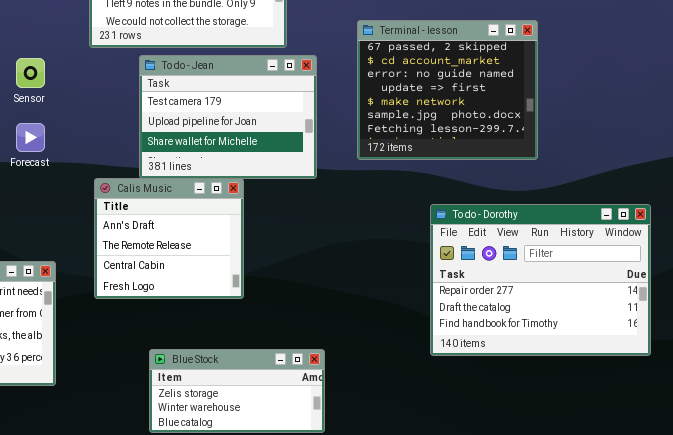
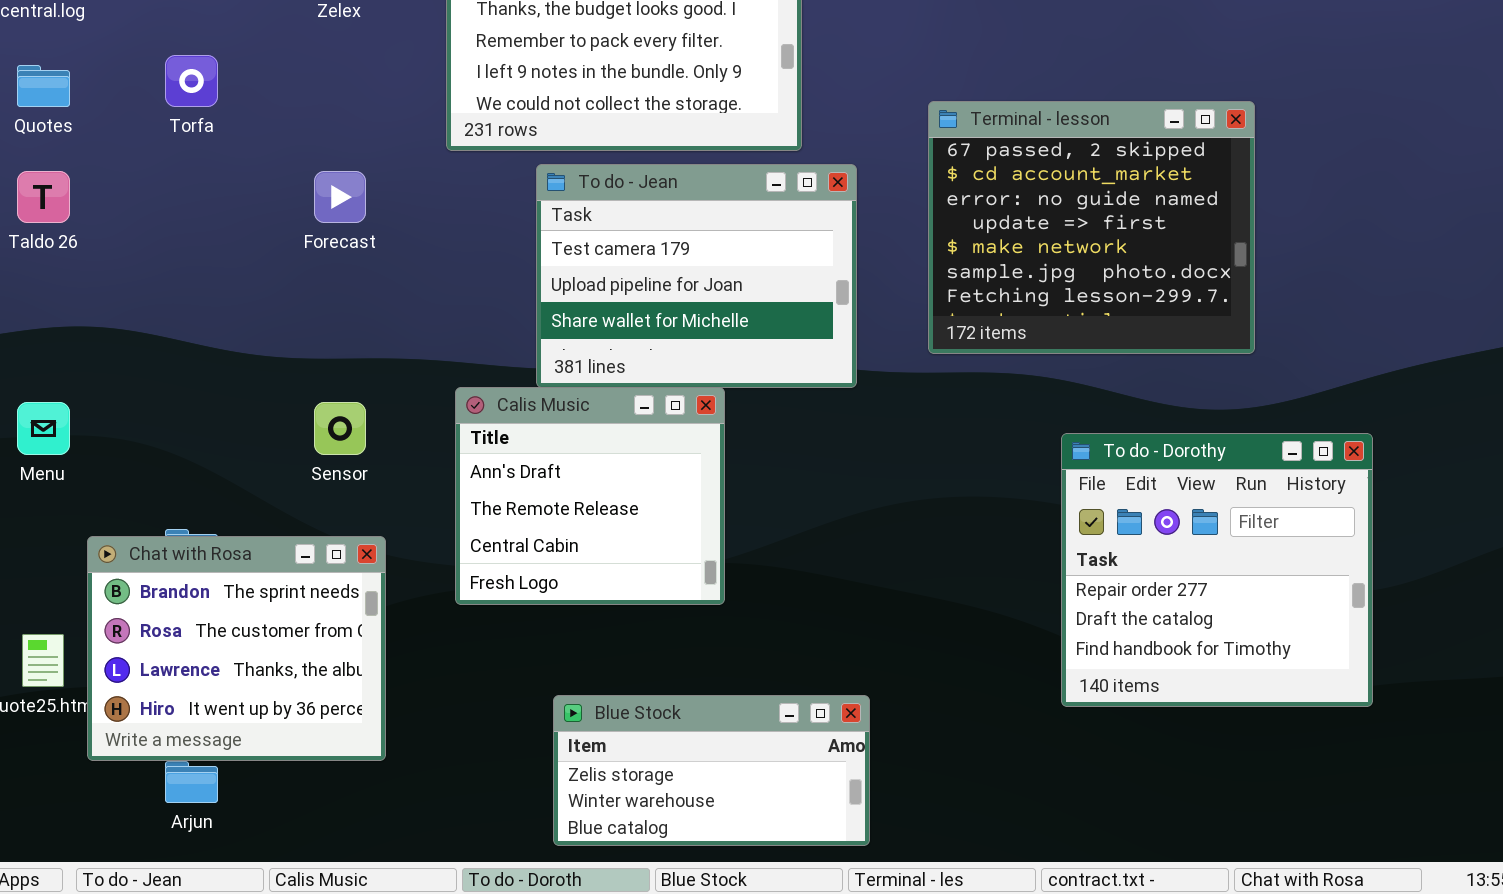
Sensor: [16,58,45,88] -> [314,402,366,455], moved
Forecast: [16,123,45,152] -> [314,171,366,223], moved
To do - Dorothy: [430,204,651,356] -> [1061,433,1373,707], resized

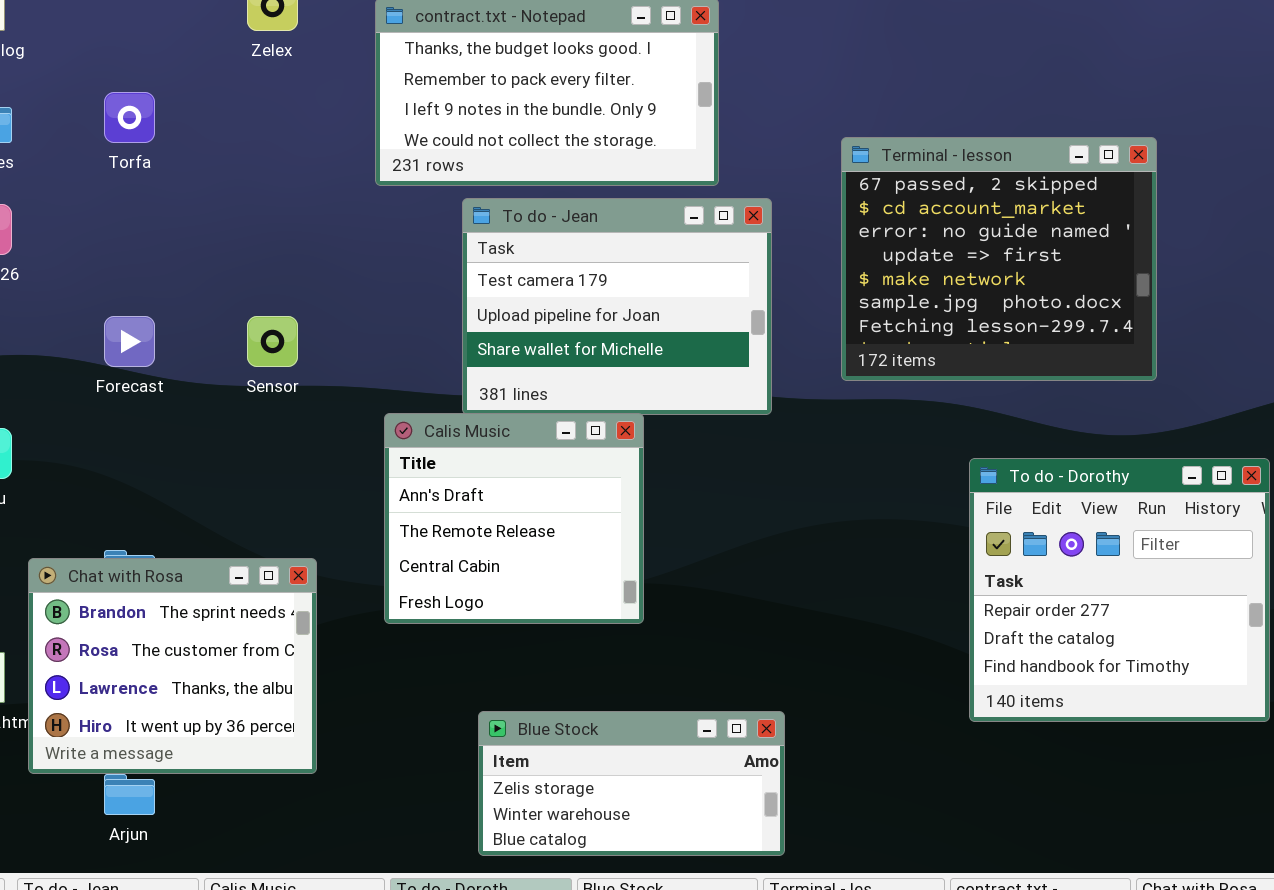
Forecast: [314,171,366,223] -> [104,316,155,367], moved
Sensor: [314,402,366,455] -> [247,316,298,367], moved

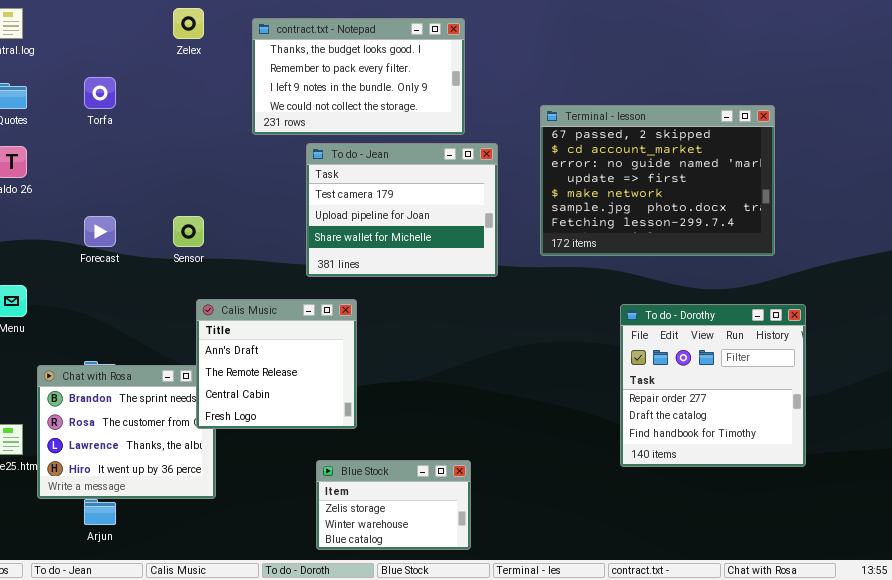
Terminal - lesson: [841,137,1157,381] -> [540,105,775,256], resized
Calis Music: [384,413,644,624] -> [196,299,357,429], moved
Blue Stock: [478,711,785,856] -> [316,460,471,550], resized

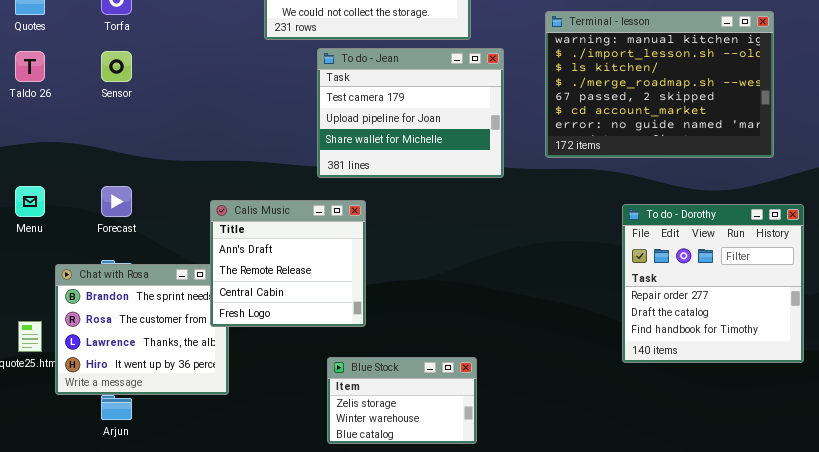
Terminal - lesson: [540,105,775,256] -> [545,11,774,158], scrolled up 4 rows
Forecast: [84,216,116,247] -> [101,186,132,217], moved
Sensor: [173,216,204,247] -> [101,51,132,82], moved

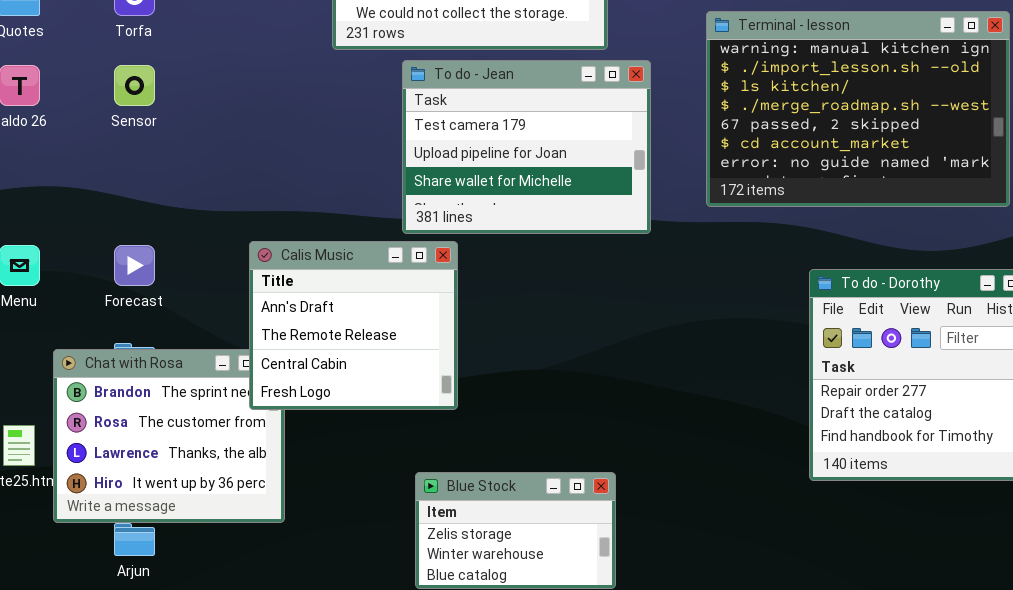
Calis Music: [210,200,366,327] -> [249,241,458,410], moved

